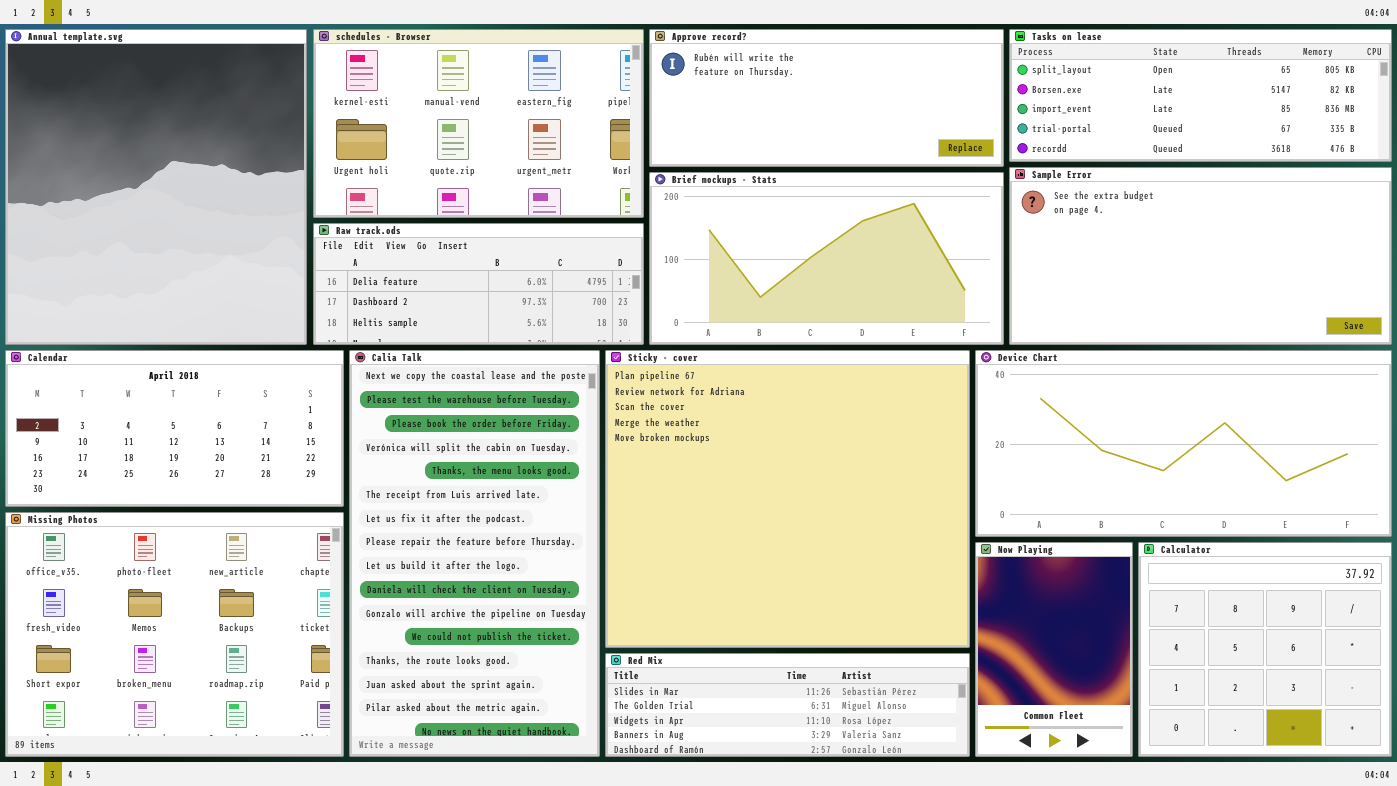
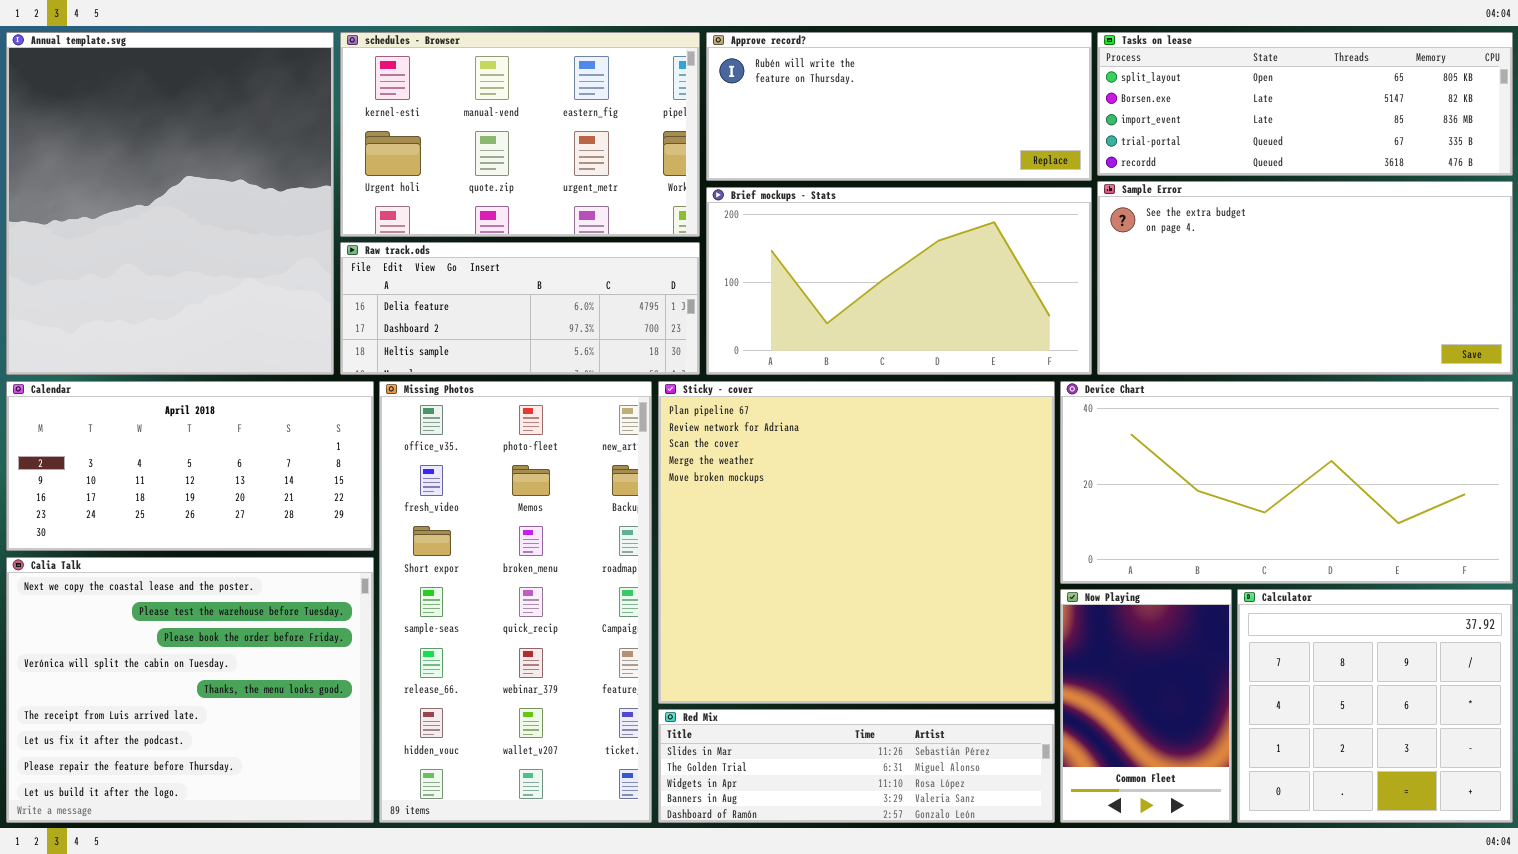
Calia Talk: [349,350,600,757] -> [6,557,374,823], moved, resized
Missing Photos: [5,512,344,757] -> [379,381,652,823], moved, resized

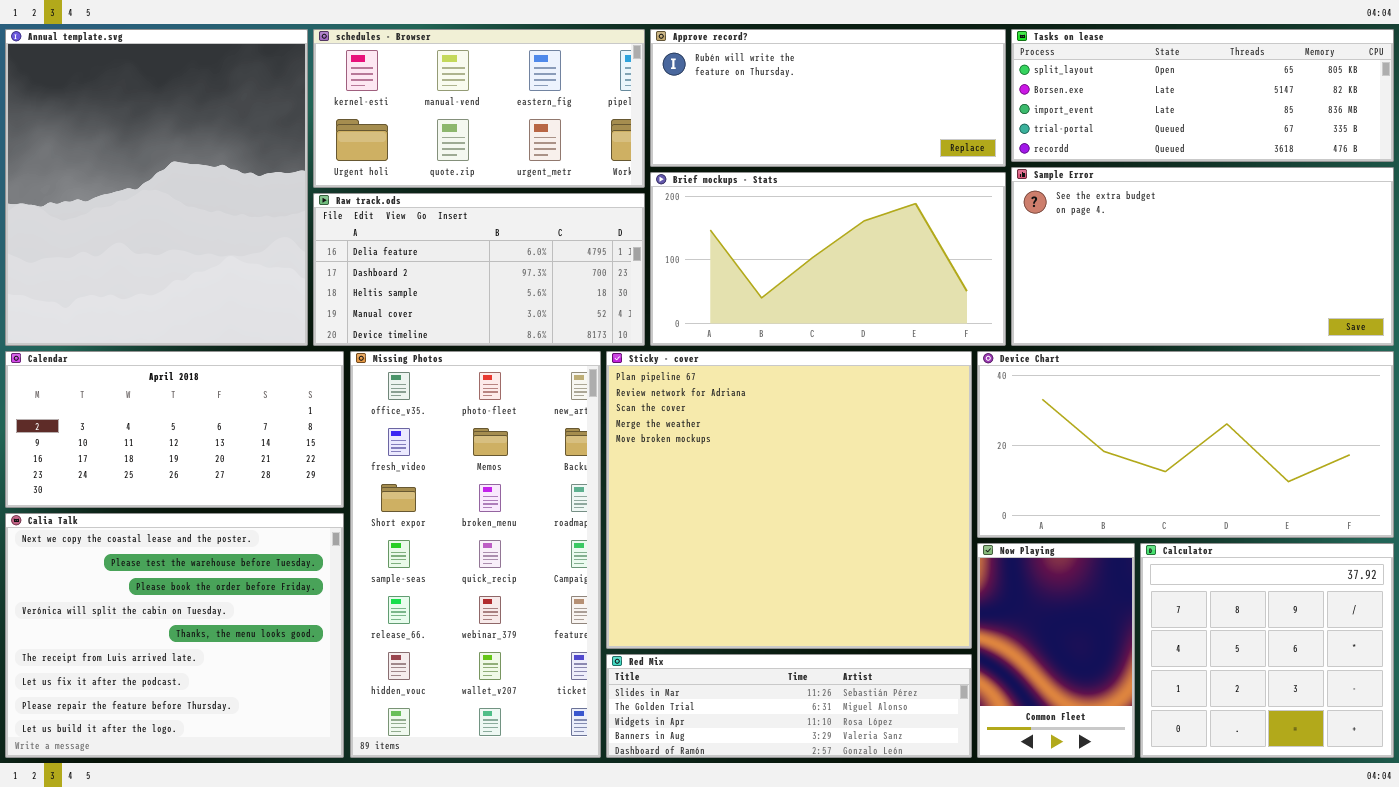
schedules - Browser: [340,32,700,237] -> [313,29,645,188], resized
Raw track.ods: [340,242,700,375] -> [313,193,645,346], resized

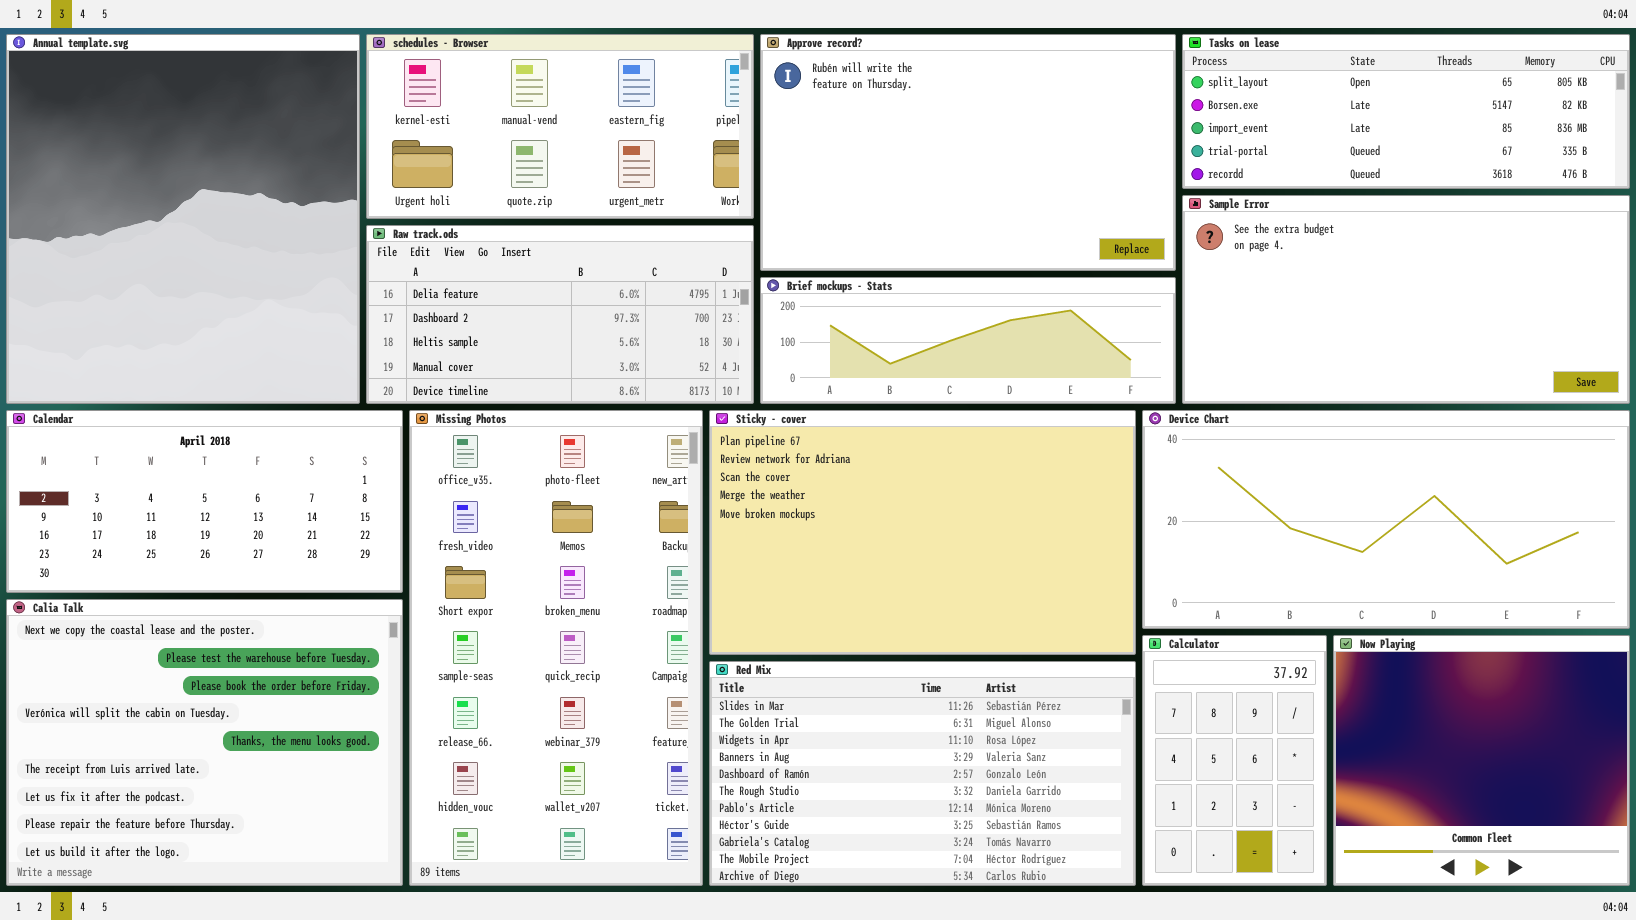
Approve record?: [650,29,1006,167] -> [760,34,1176,271], resized
Brief mockups - Stats: [650,172,1006,346] -> [760,277,1176,404], resized
Sticky - cover: [606,351,972,649] -> [709,410,1136,655], resized
Now Playing: [977,543,1135,758] -> [1333,635,1630,886], moved, resized
Calculator: [1140,543,1394,758] -> [1142,635,1327,886], moved, resized
Red Mix: [606,654,972,758] -> [709,661,1136,886], resized

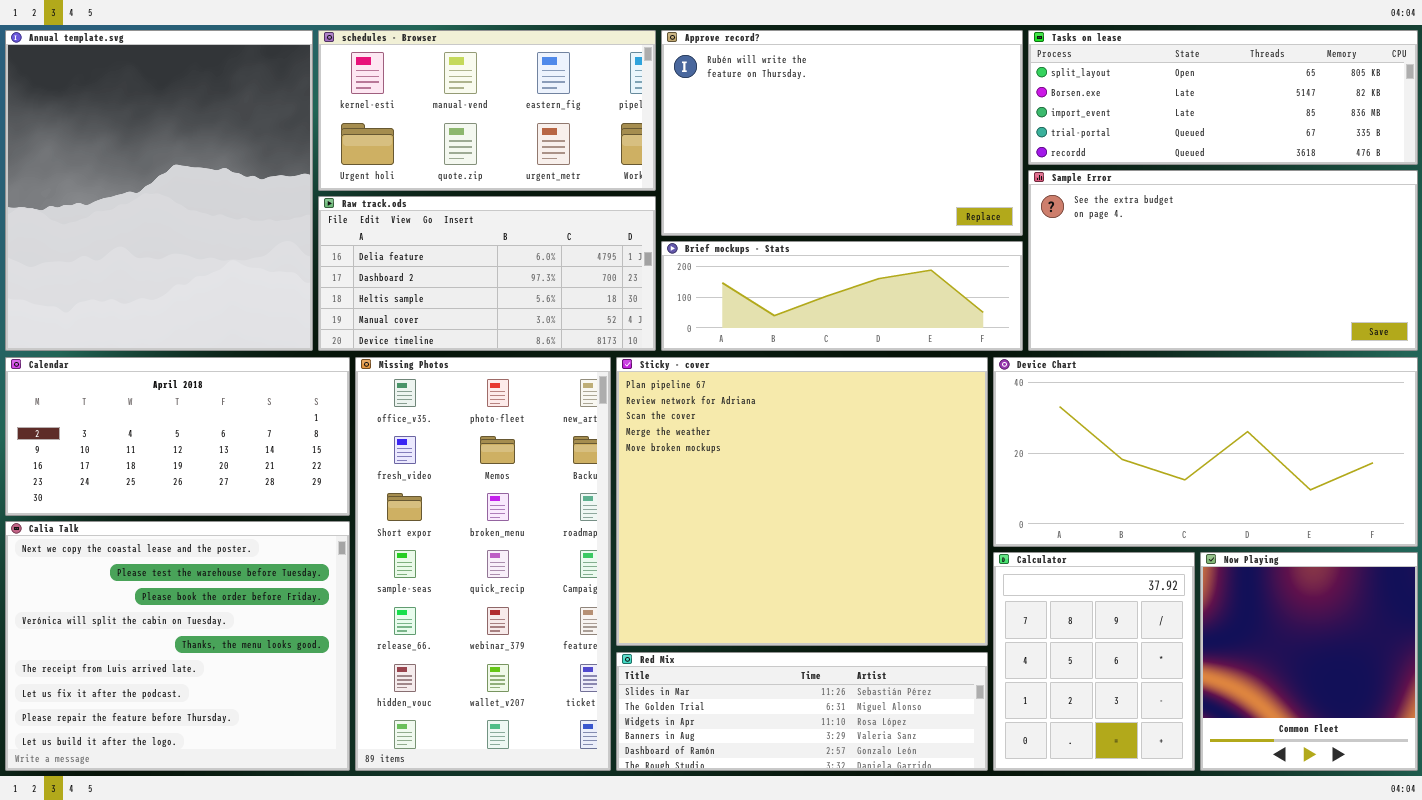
Sticky - cover: [709,410,1136,655] -> [616,357,988,646], resized
Calculator: [1142,635,1327,886] -> [993,552,1195,771], resized
Now Playing: [1333,635,1630,886] -> [1200,552,1418,771], resized
Red Mix: [709,661,1136,886] -> [616,652,988,771], resized

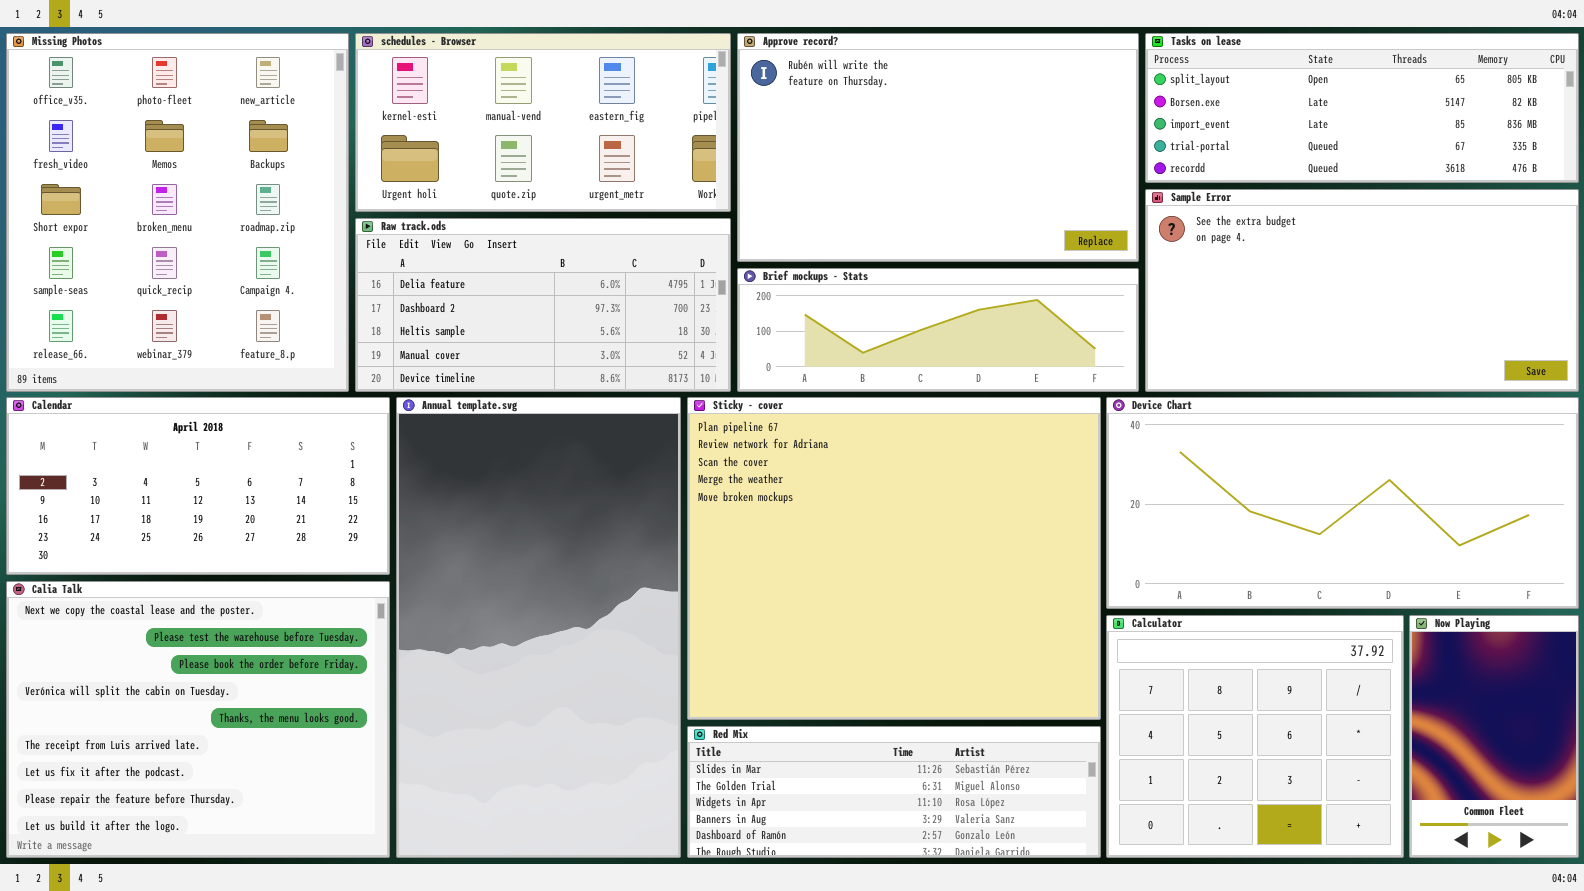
Annual template.svg: [5,30,313,351] -> [396,397,681,858], moved, resized
Missing Photos: [355,357,611,771] -> [6,33,349,392], moved, resized
Calculator: [993,552,1195,771] -> [1106,615,1404,858], resized
Now Playing: [1200,552,1418,771] -> [1409,615,1579,858], resized

